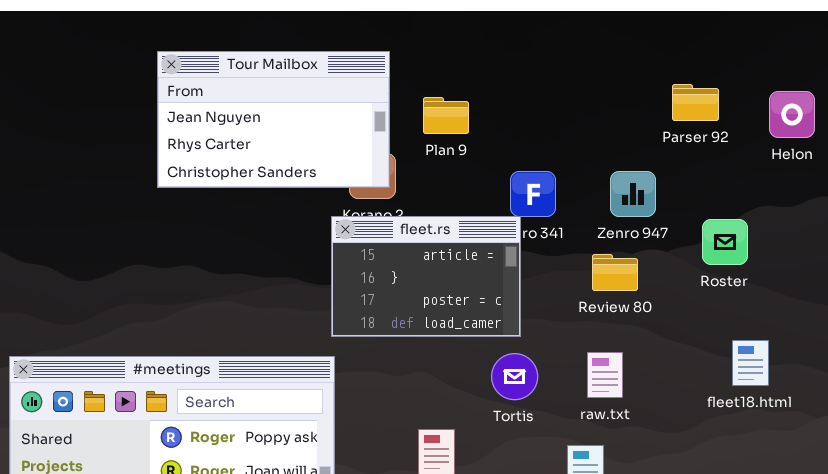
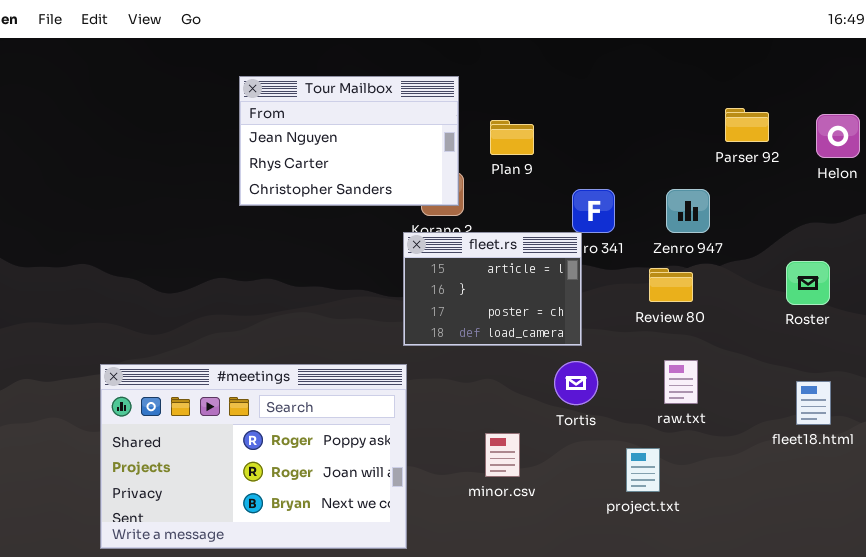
Roster: [702,219,748,265] -> [786,261,830,305], moved
fleet18.html: [732,340,769,386] -> [796,381,831,425], moved
raw.txt: [587,352,623,398] -> [664,360,698,404], moved

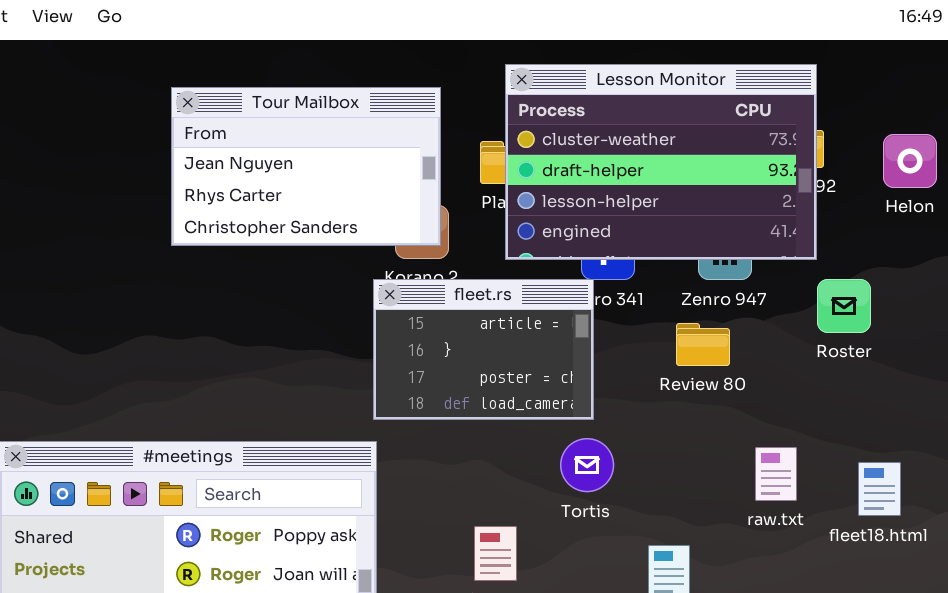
Lesson Monitor: none -> [505,64,817,260], opened
Roster: [786,261,830,305] -> [817,279,871,333], moved
raw.txt: [664,360,698,404] -> [755,447,797,501], moved

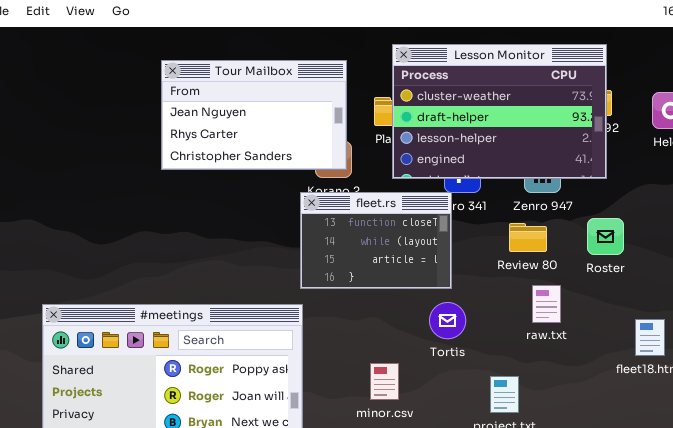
fleet.rs: [373,279,594,420] -> [300,192,452,289], scrolled up 2 rows
Roster: [817,279,871,333] -> [587,218,624,255], moved
raw.txt: [755,447,797,501] -> [532,285,561,323], moved

